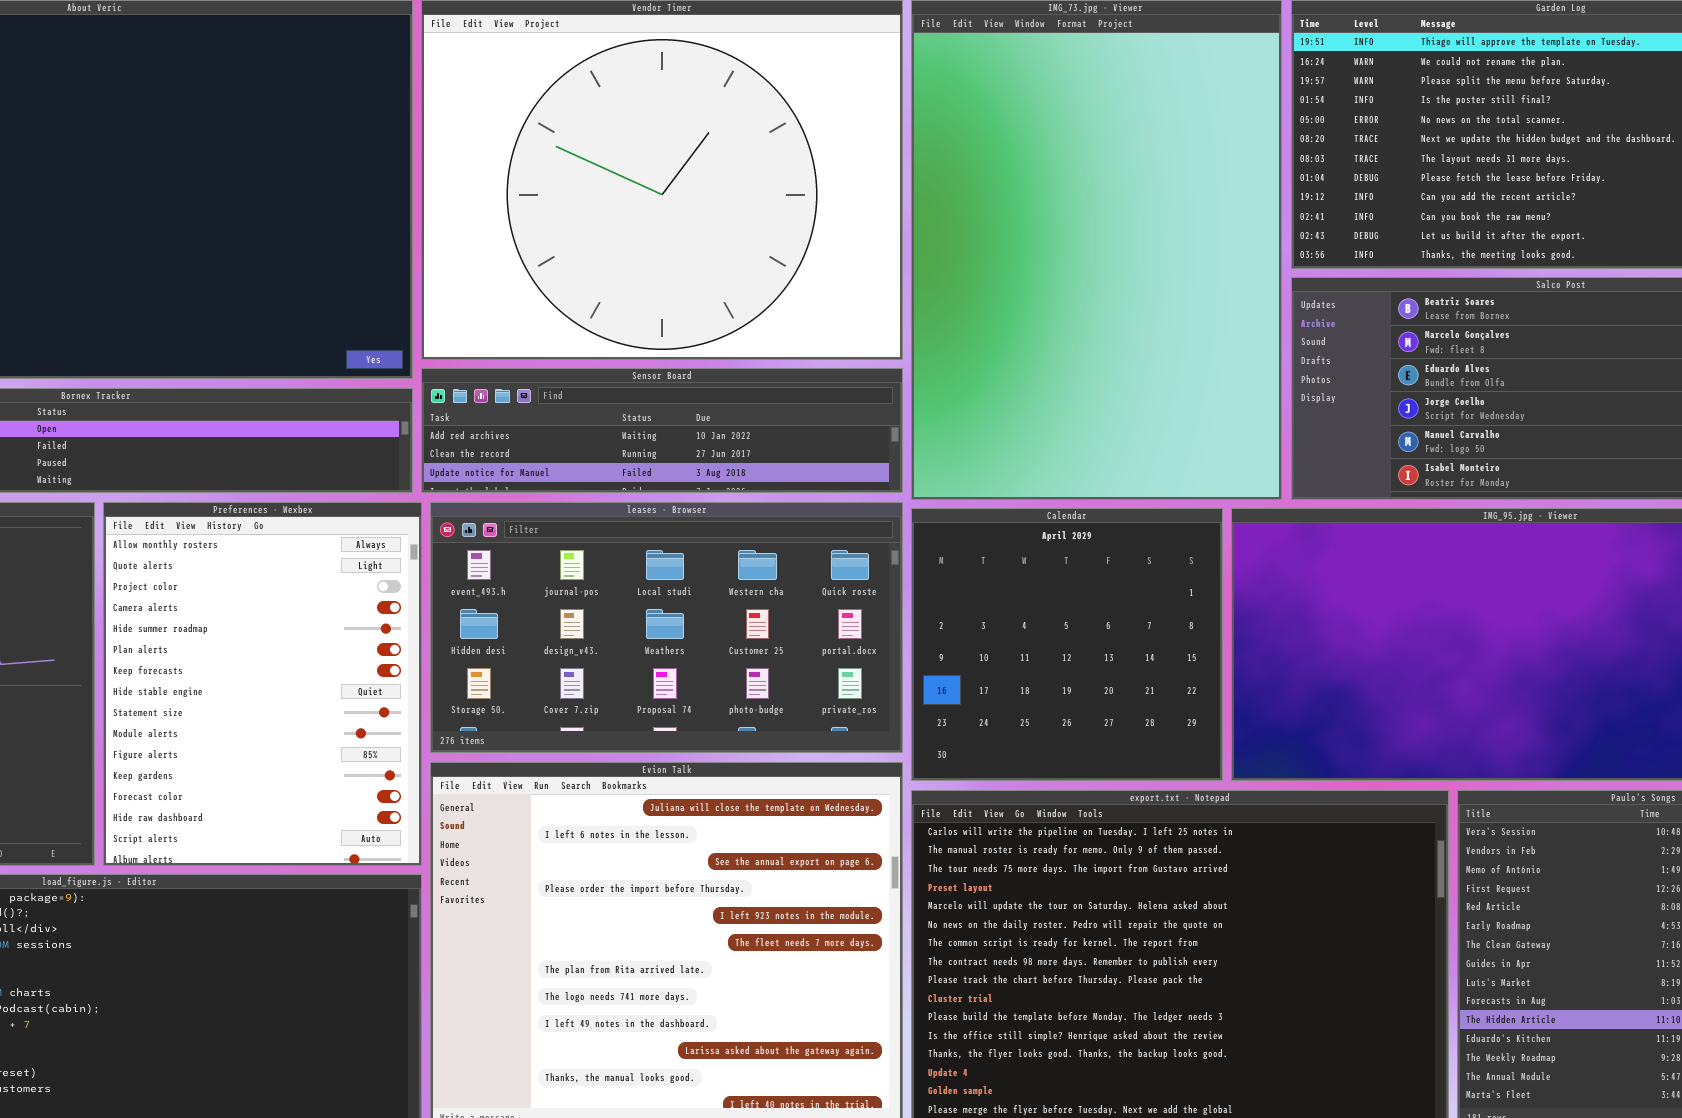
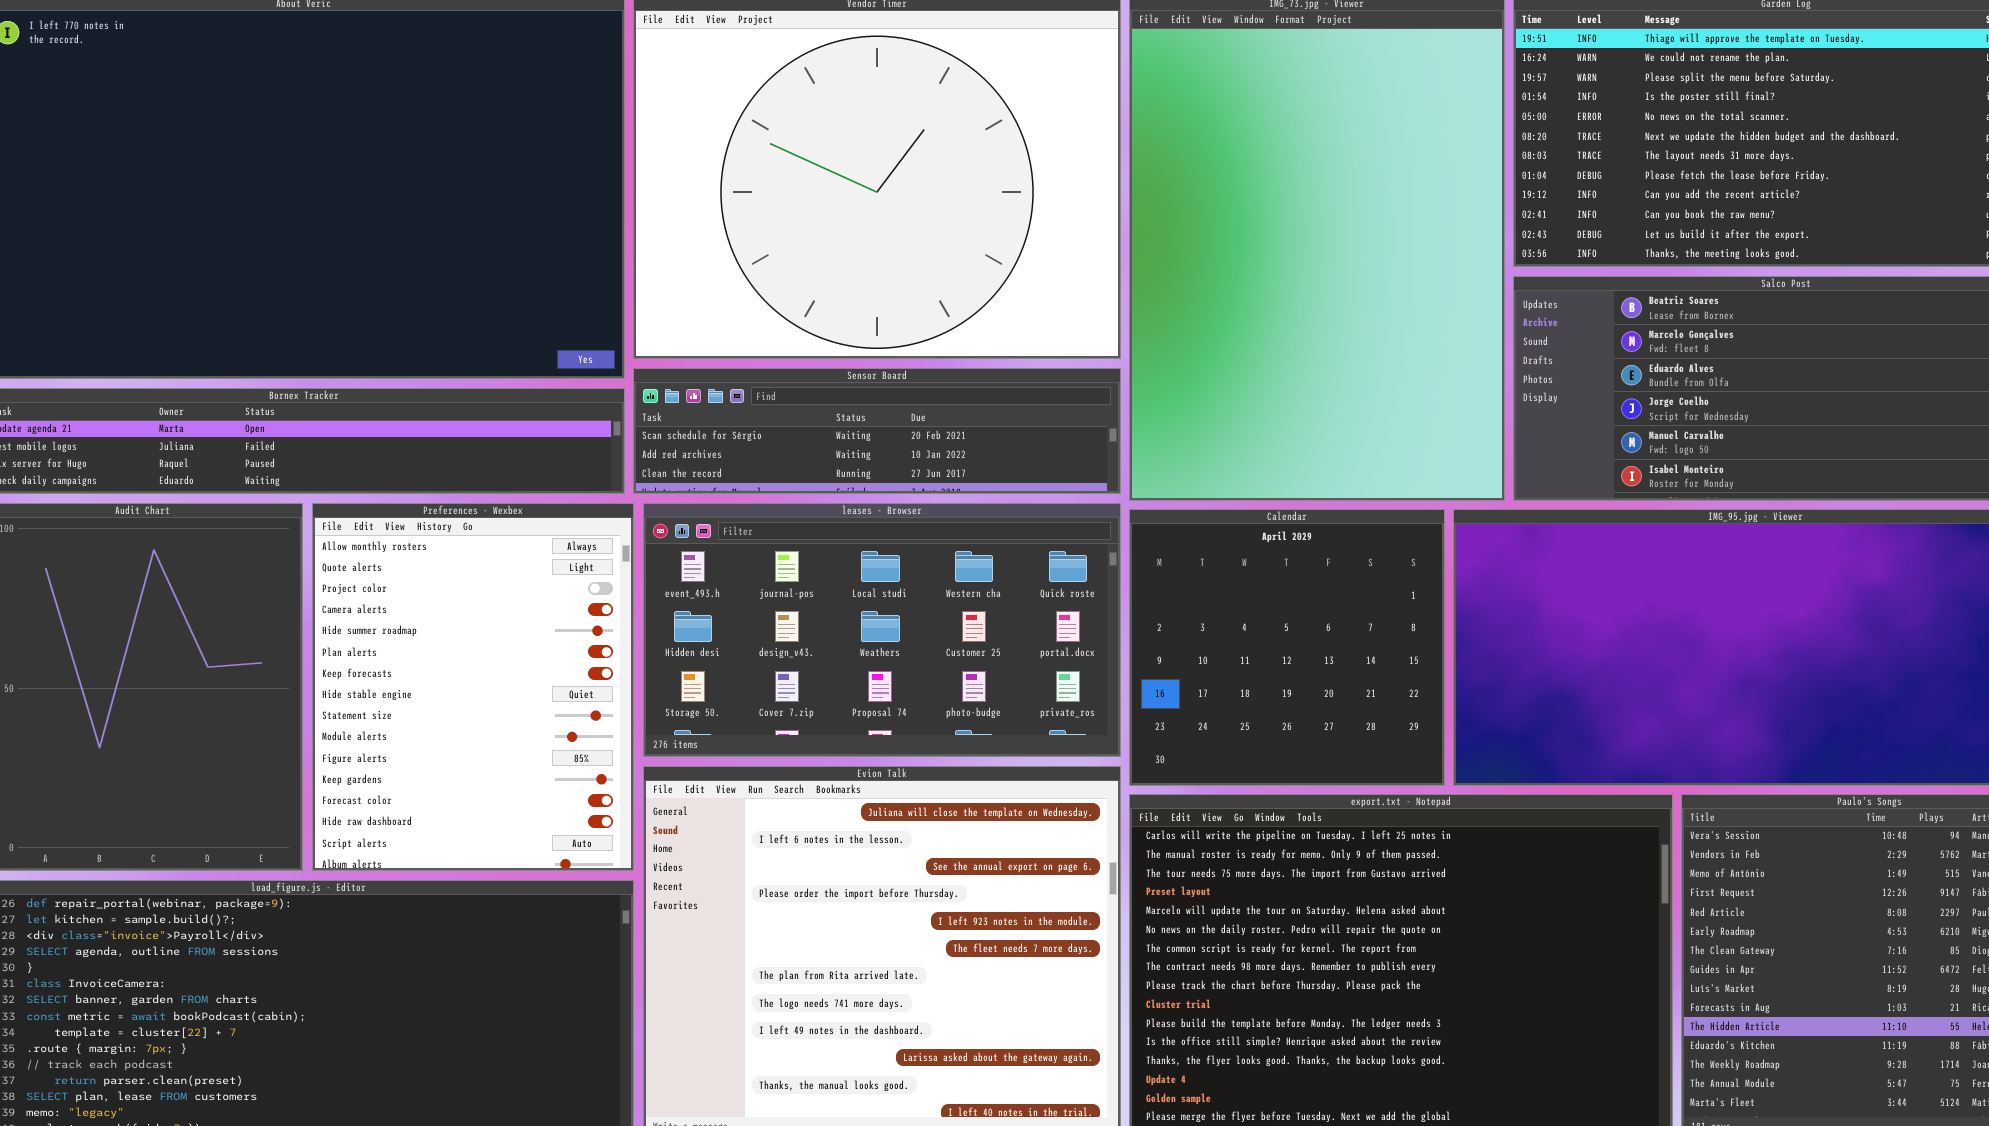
Sensor Board: [421,368,903,493] -> [633,368,1121,494], scrolled up 1 row

